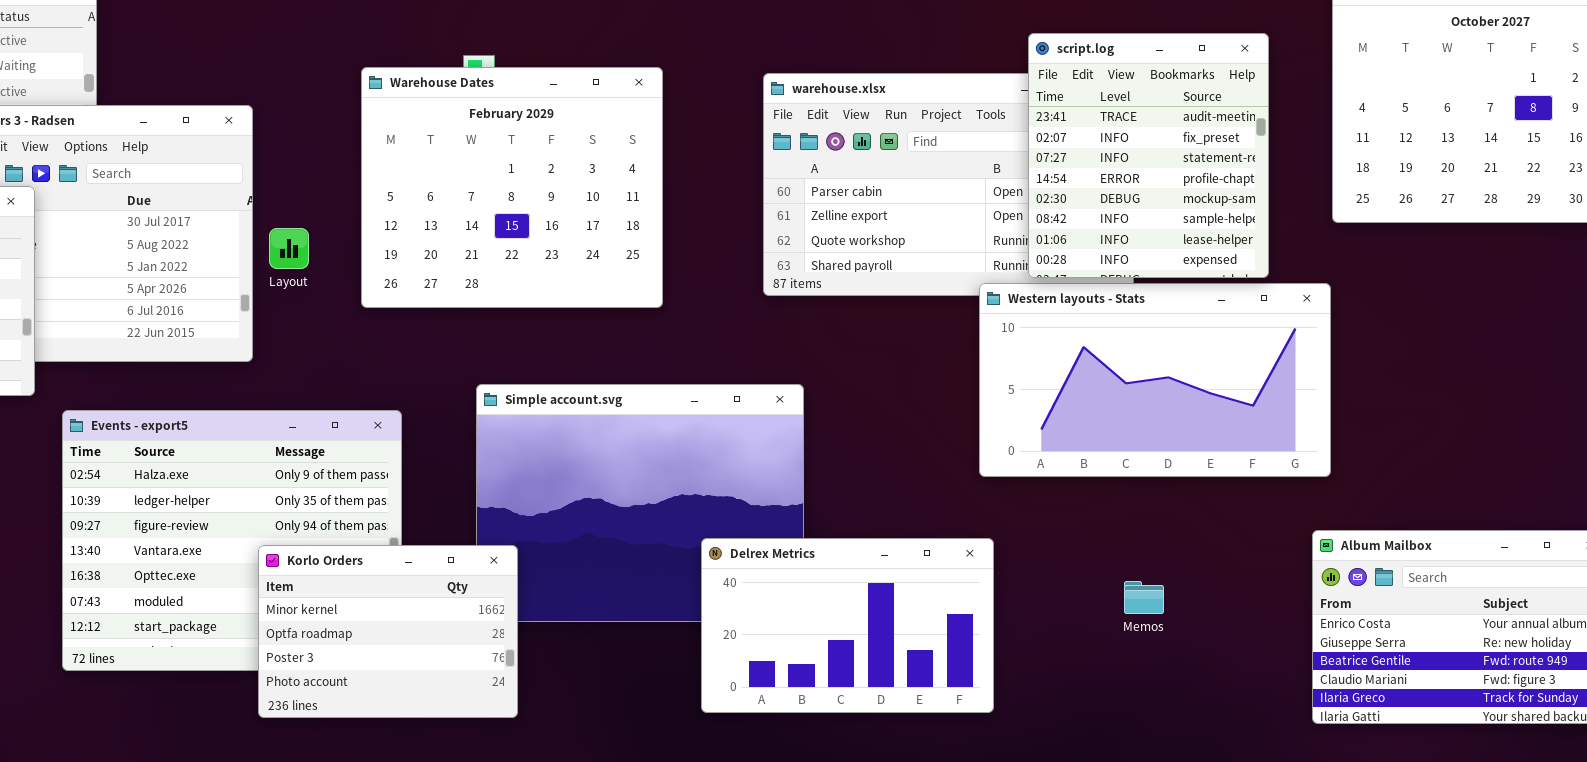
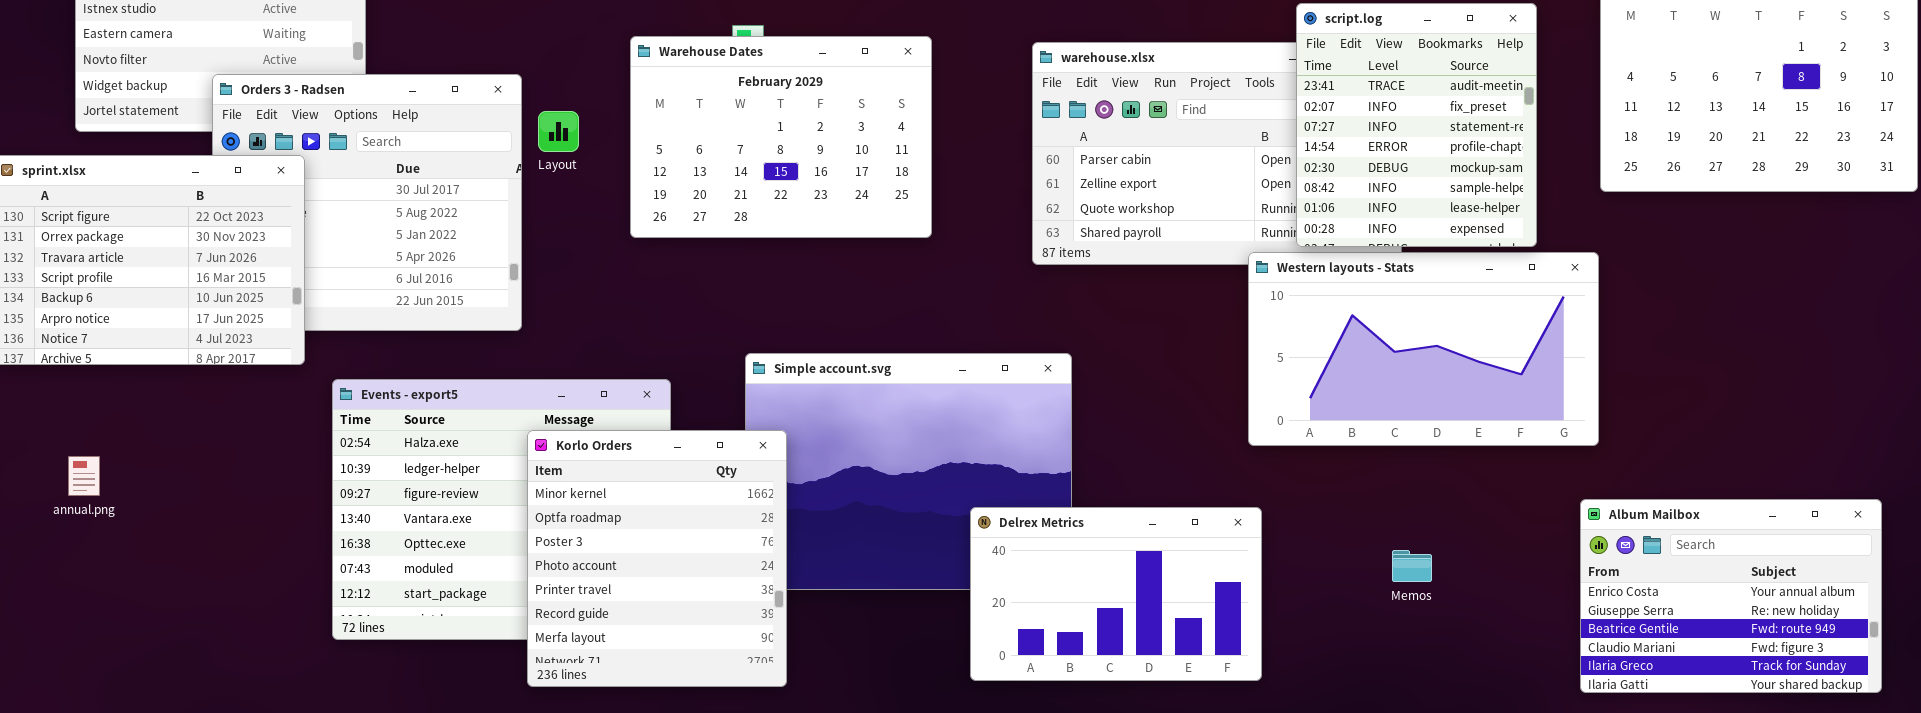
Warehouse Dates: [361,67,663,308] -> [630,36,932,238], resized
Layout: [269,228,309,269] -> [538,111,579,152], moved
Korlo Orders: [258,545,518,718] -> [527,430,787,687], resized

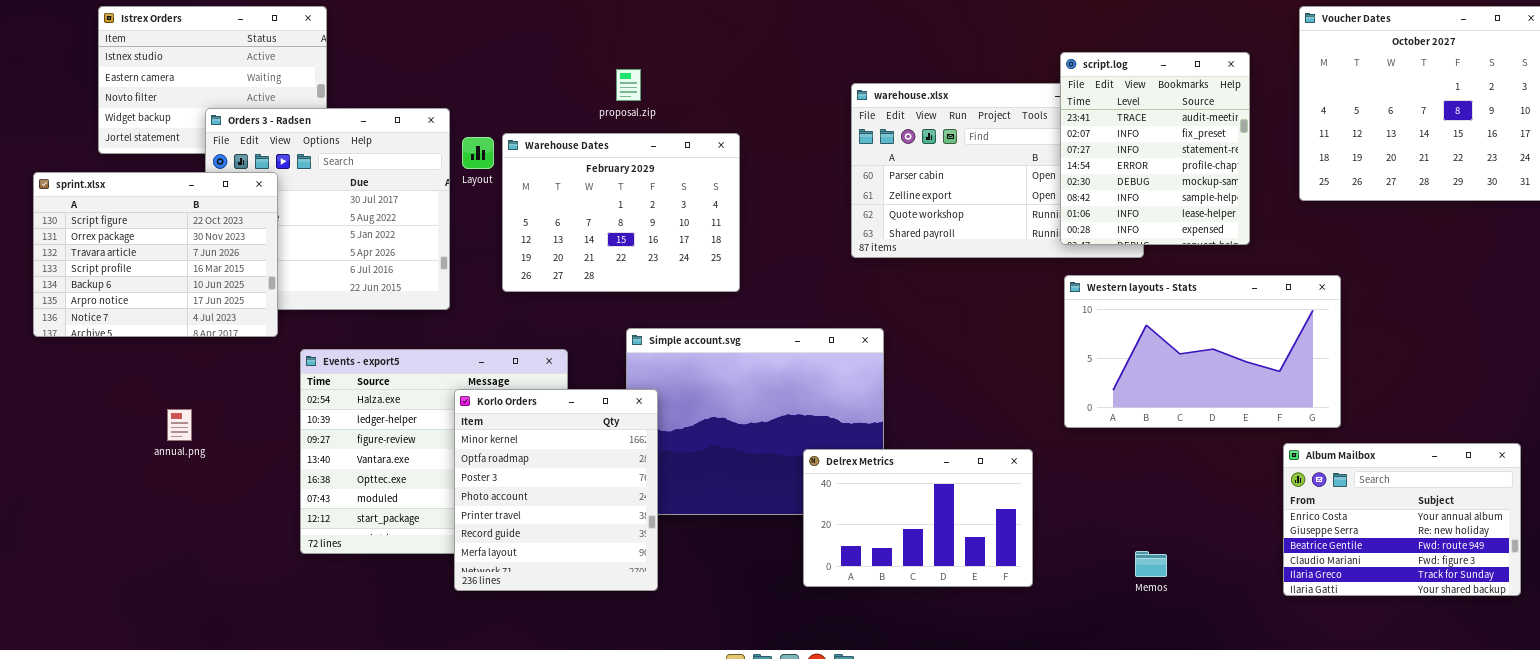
Warehouse Dates: [630,36,932,238] -> [502,133,740,292], moved
Western layouts - Stats: [1248,252,1599,446] -> [1064,275,1341,428], moved
annual.png: [68,456,100,496] -> [167,409,192,441], moved
Memos: [1392,550,1432,582] -> [1135,551,1167,577], moved

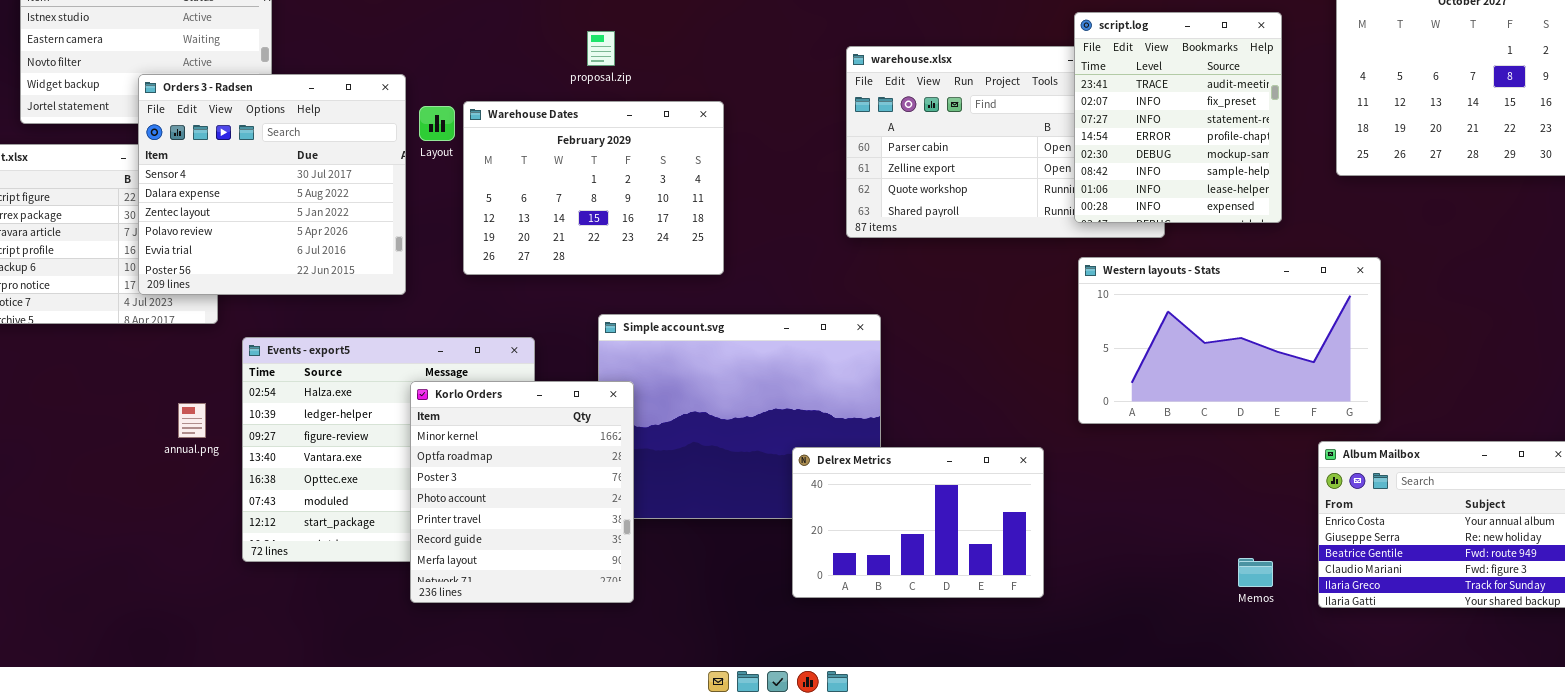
Orders 3 - Radsen: [205,108,450,310] -> [138,74,406,295], raised
annual.png: [167,409,192,441] -> [178,403,206,438], moved
Memos: [1135,551,1167,577] -> [1238,558,1273,587], moved

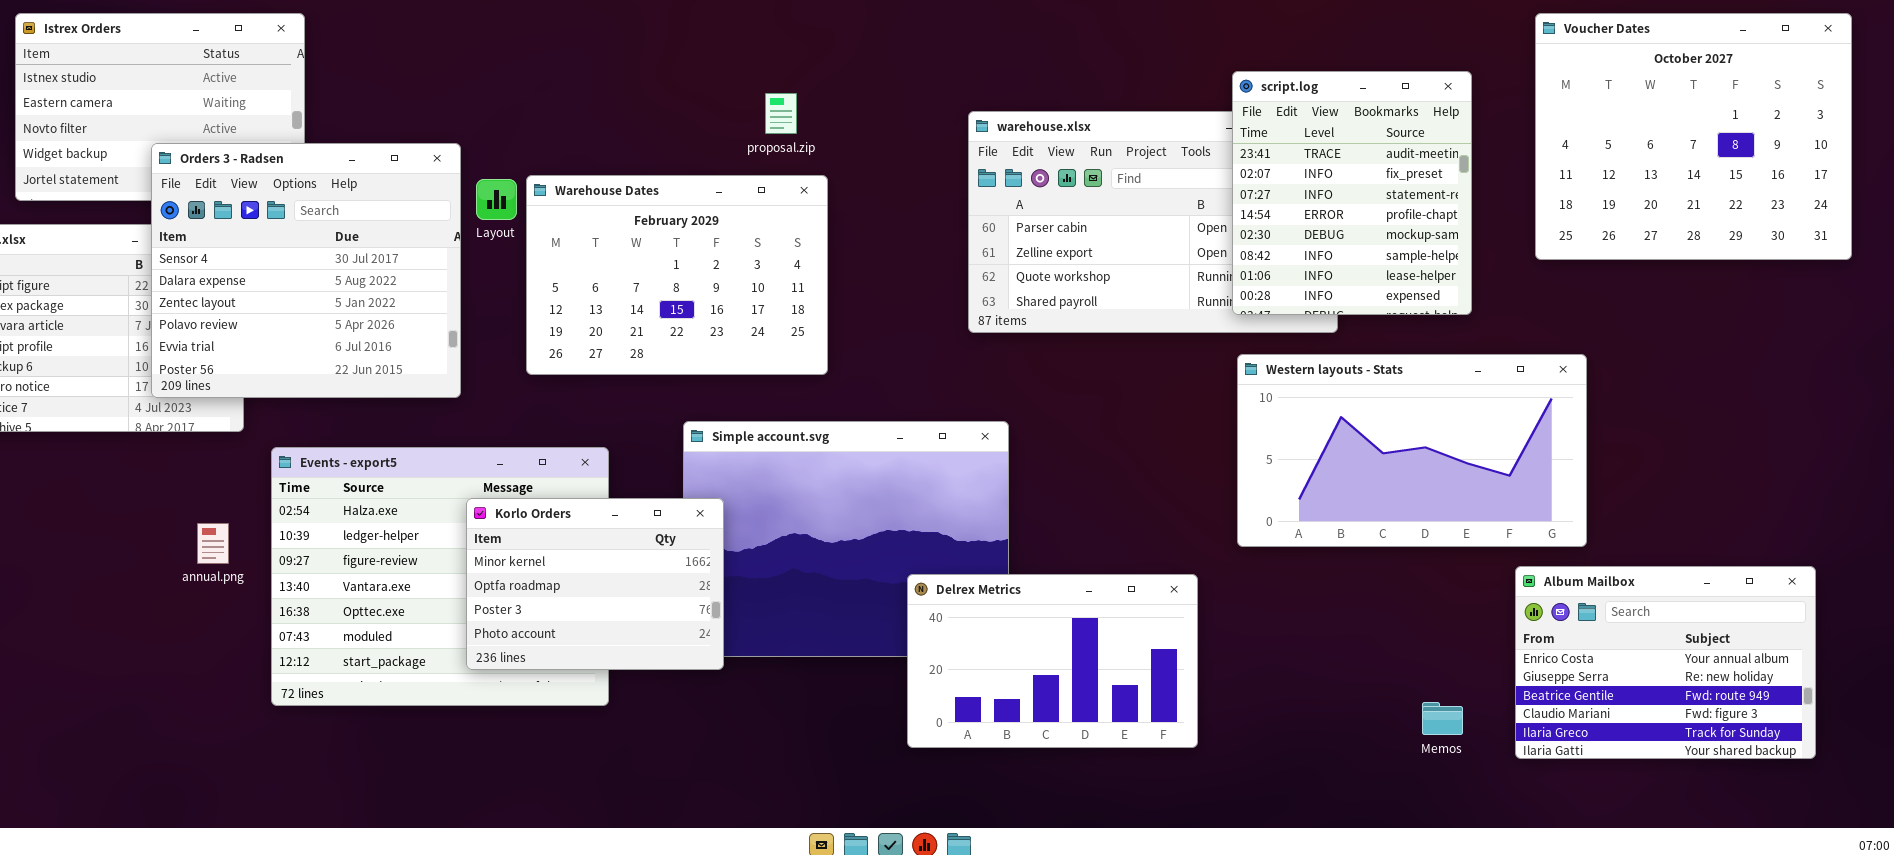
proposal.zip: [587,31,615,66] -> [765,93,797,134], moved
Korlo Orders: [410,381,634,603] -> [466,498,724,670], resized

